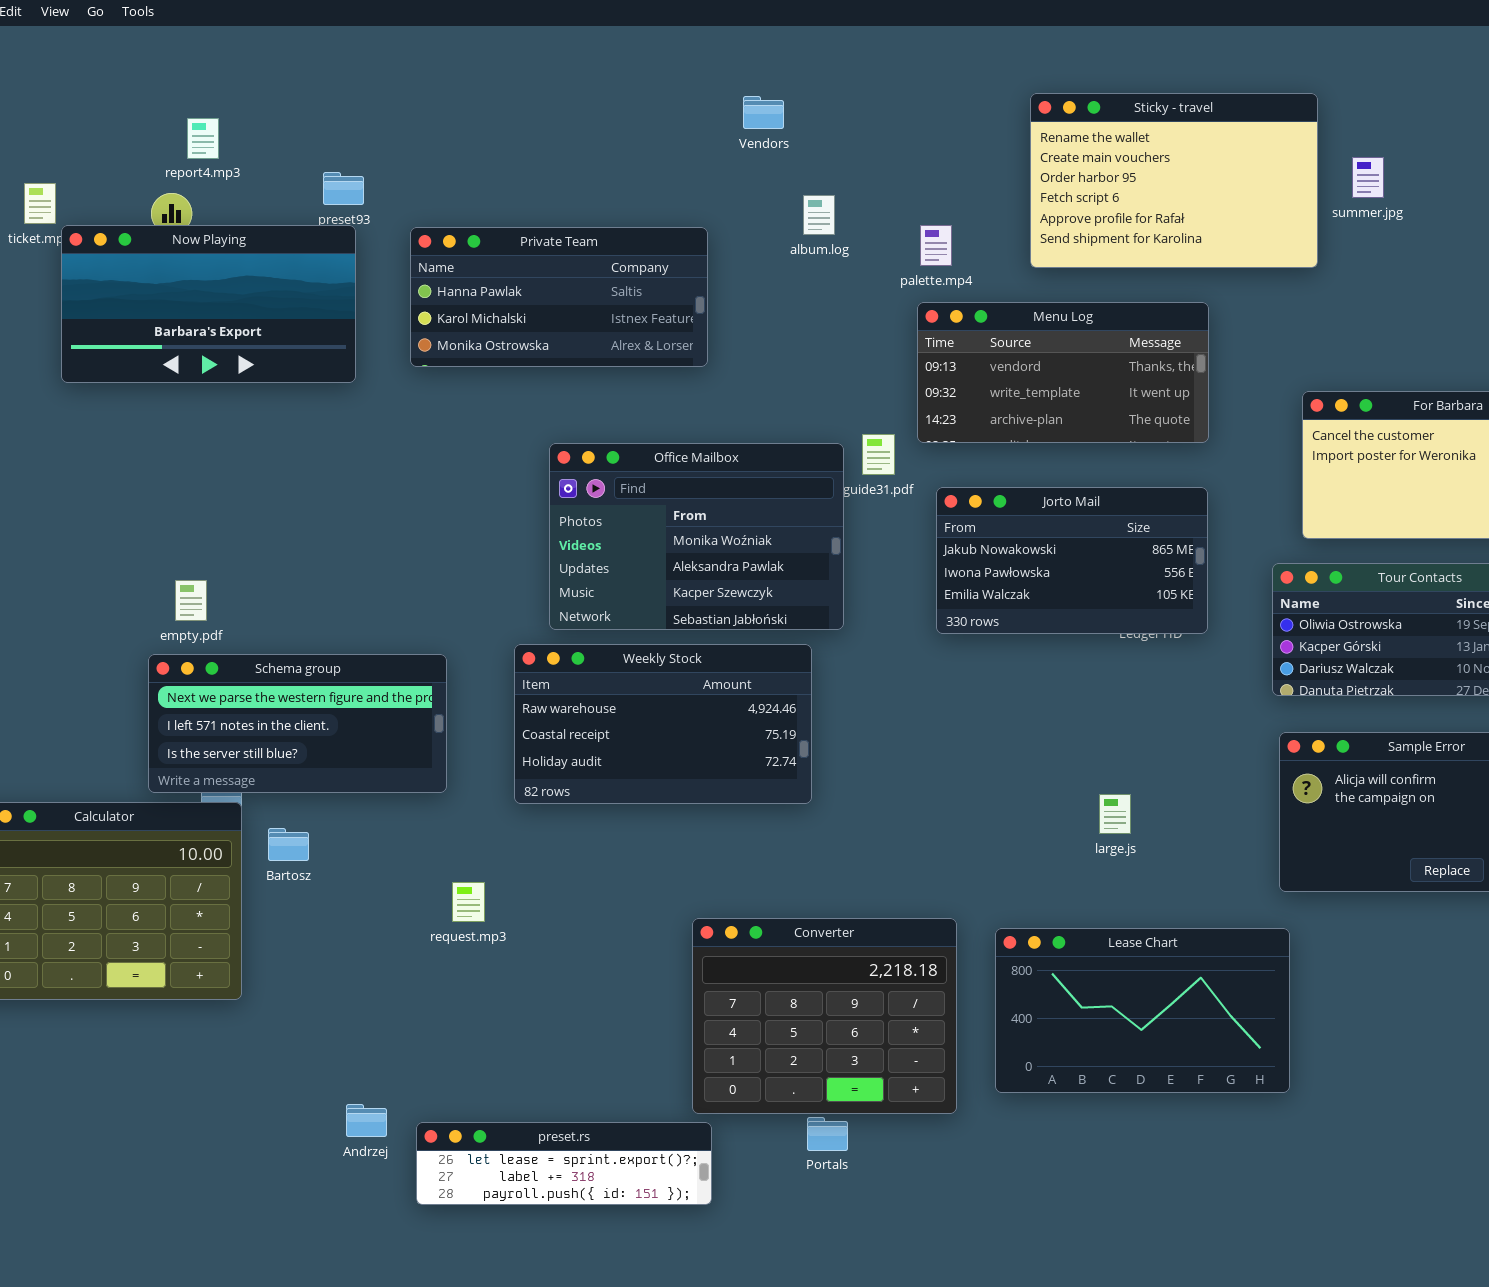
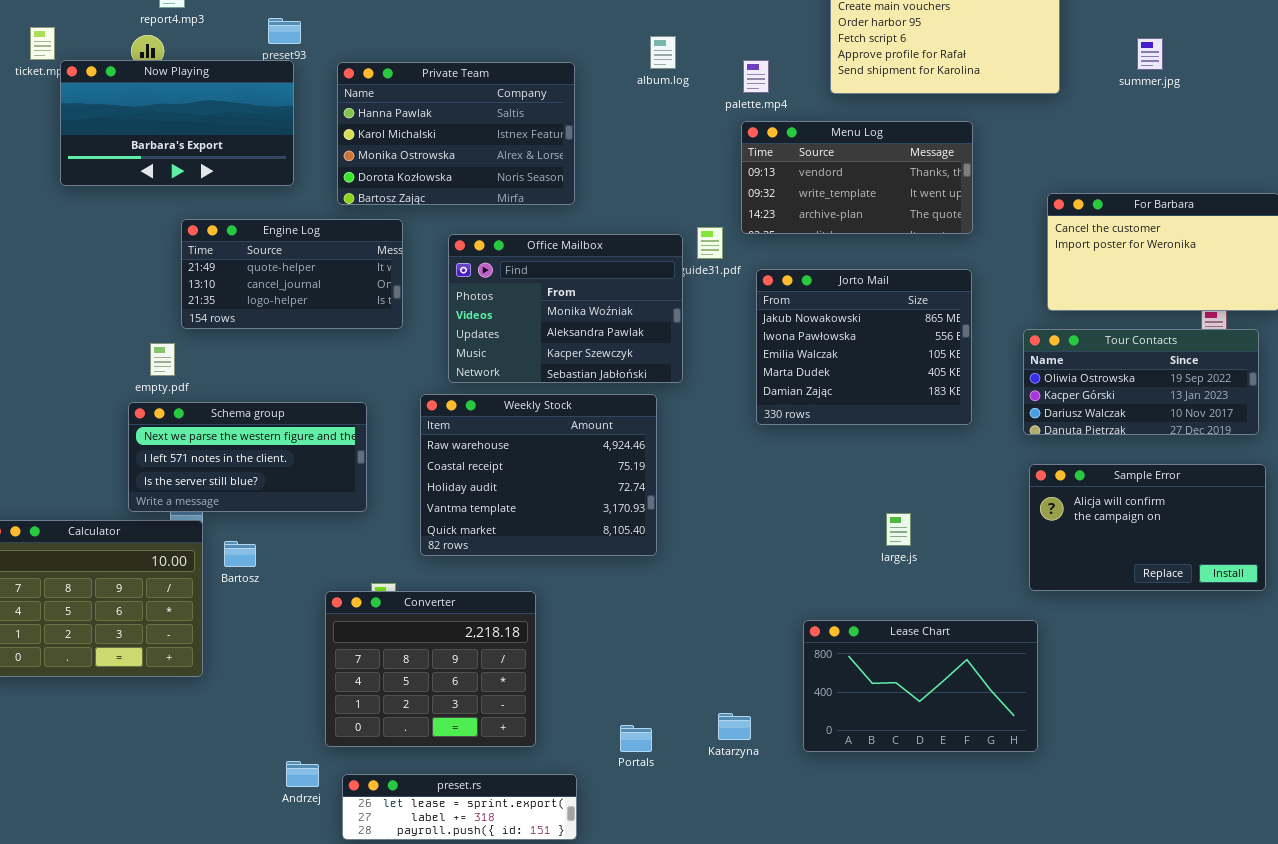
summer.jpg: [1352,157,1384,198] -> [1137,38,1163,70], moved
Private Team: [410,227,708,367] -> [337,62,575,205], resized
Engine Log: none -> [181,219,403,329], opened
Jorto Mail: [936,487,1208,634] -> [756,269,972,425], resized
Weekly Stock: [514,644,812,804] -> [420,394,657,556], resized
Converter: [692,918,957,1114] -> [325,591,536,747], moved
Portals: [807,1117,848,1151] -> [620,725,652,752], moved

